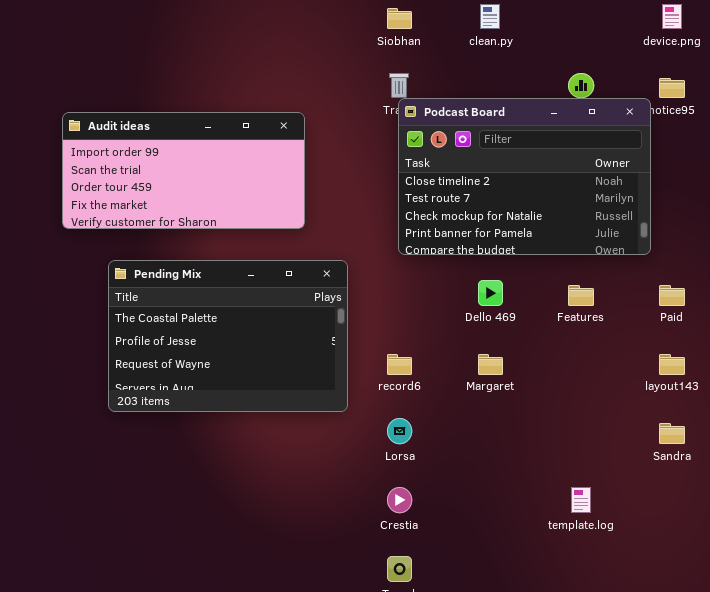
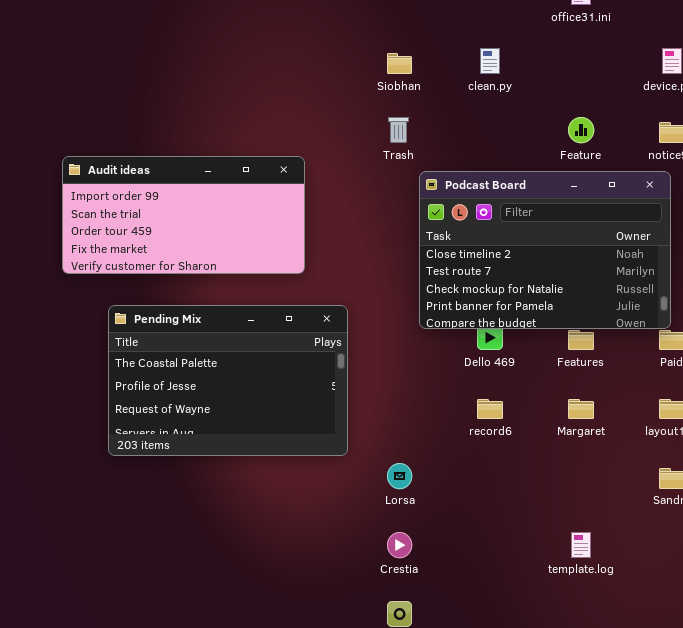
Podcast Board: [398,98,651,255] -> [419,171,671,329], moved
record6: [387,354,412,375] -> [477,399,503,419], moved
Margaret: [478,354,503,375] -> [568,399,594,419], moved

